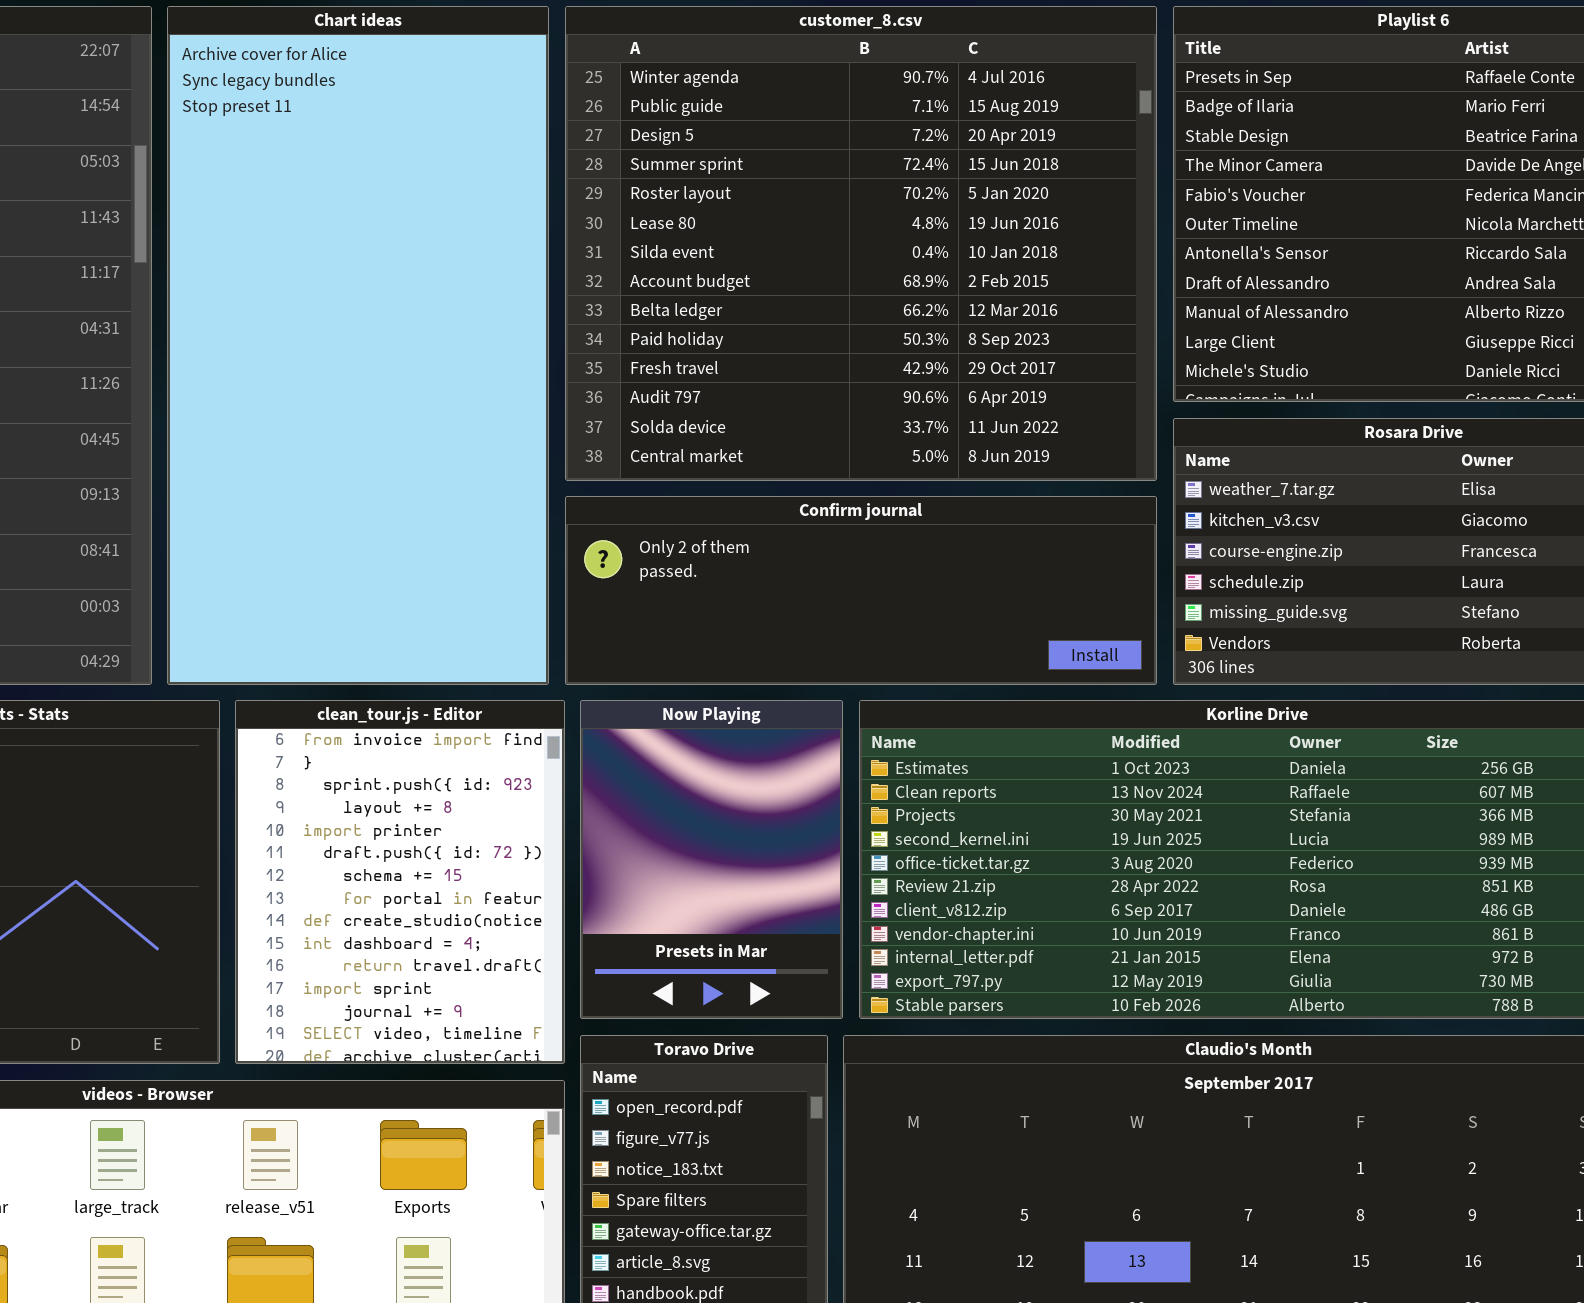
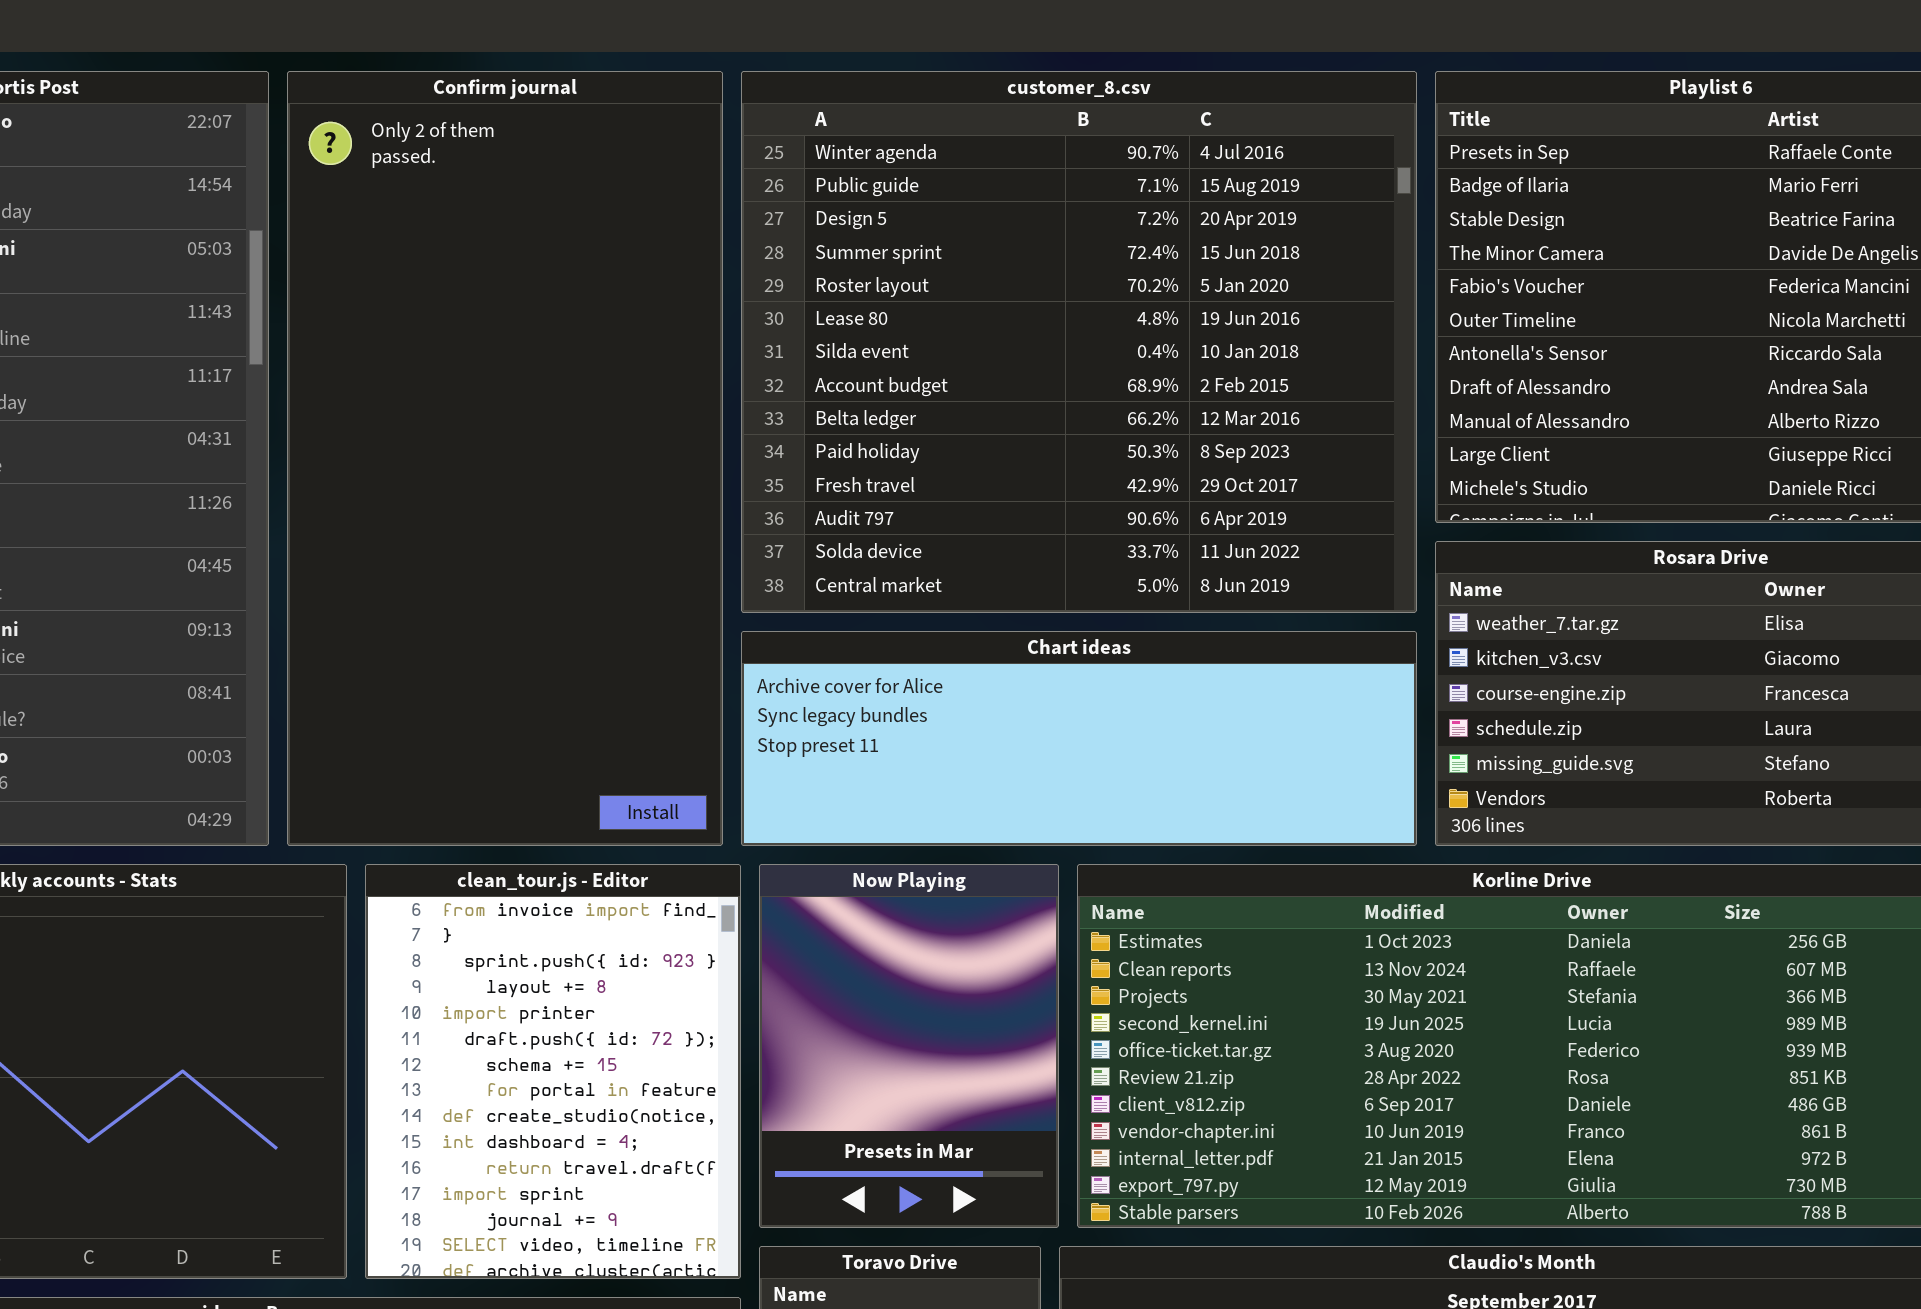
Chart ideas: [167,6,549,685] -> [741,631,1417,846], moved, resized
Confirm journal: [565,496,1157,685] -> [287,71,723,846], moved, resized

